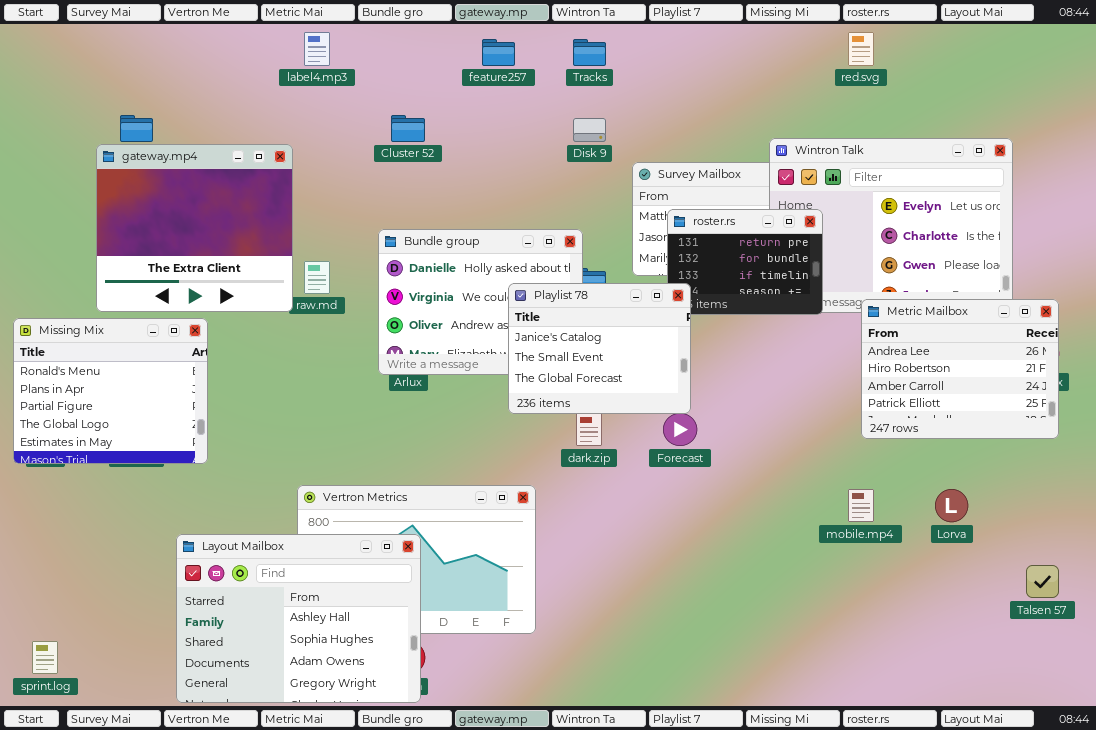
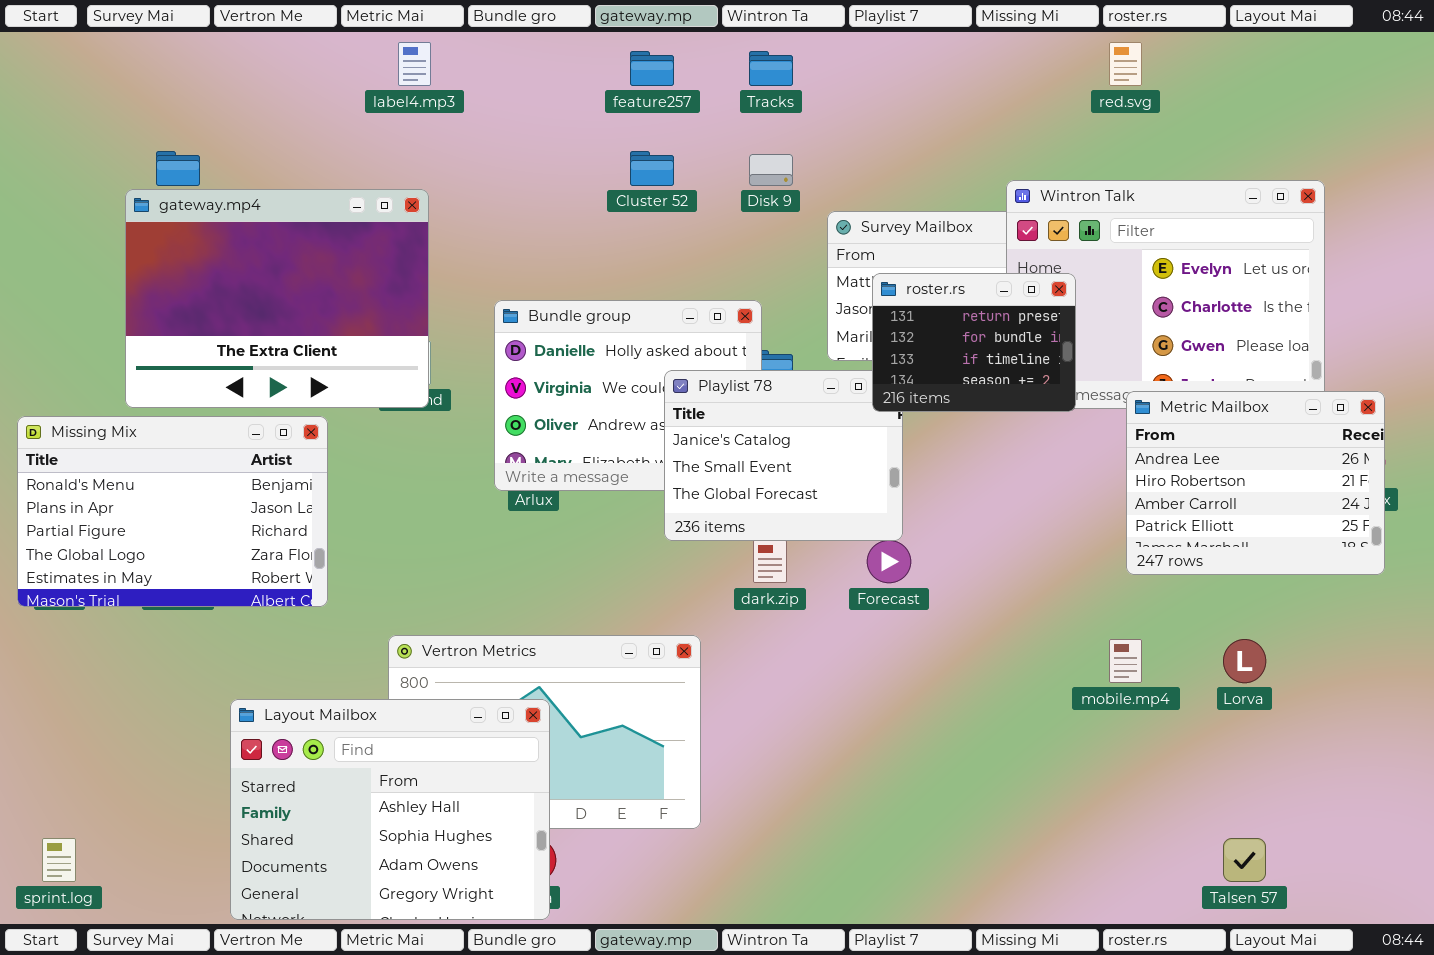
Cluster 52: [391,115,425,142] -> [630,151,674,186], moved
gateway.mp4: [96,144,293,312] -> [125,189,429,408], resized
roster.rs: [667,209,823,315] -> [872,273,1076,412], raised
Missing Mix: [13,318,208,464] -> [17,416,328,607], resized
Talsen 57: [1026,565,1059,598] -> [1223,838,1266,882], moved

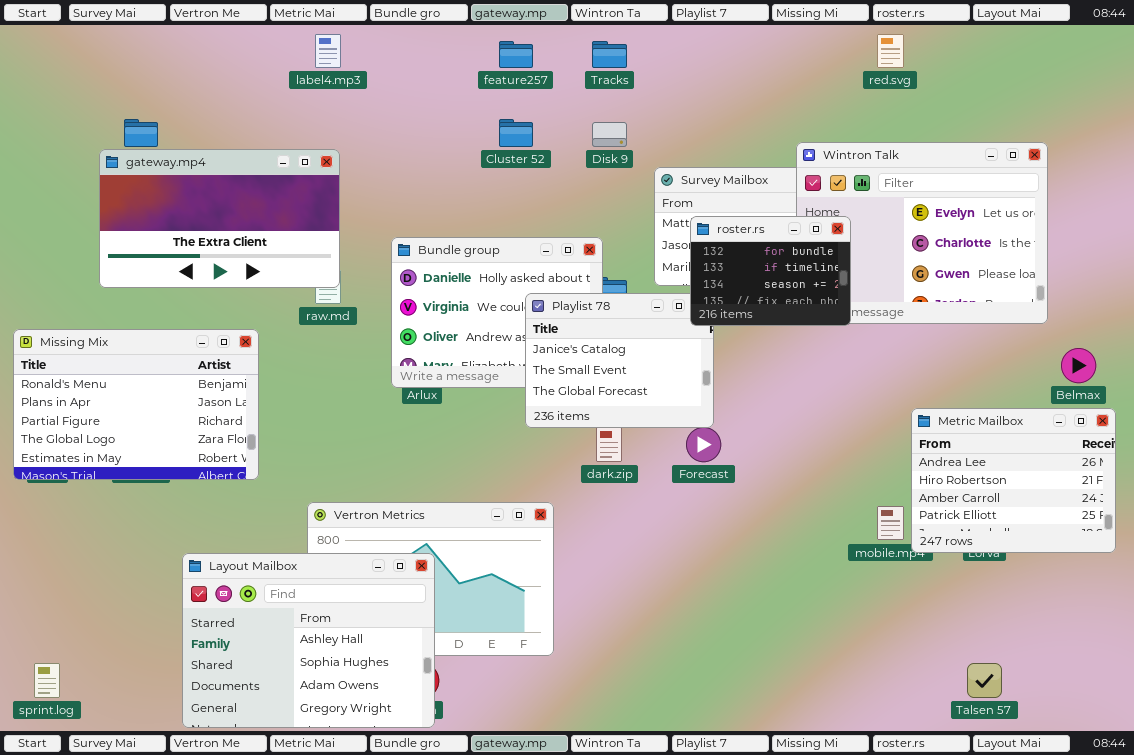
gateway.mp4: [125,189,429,408] -> [99,149,340,288], resized
roster.rs: [872,273,1076,412] -> [690,216,851,326], scrolled down 1 row
Metric Mailbox: [1126,391,1385,575] -> [911,408,1116,553], moved

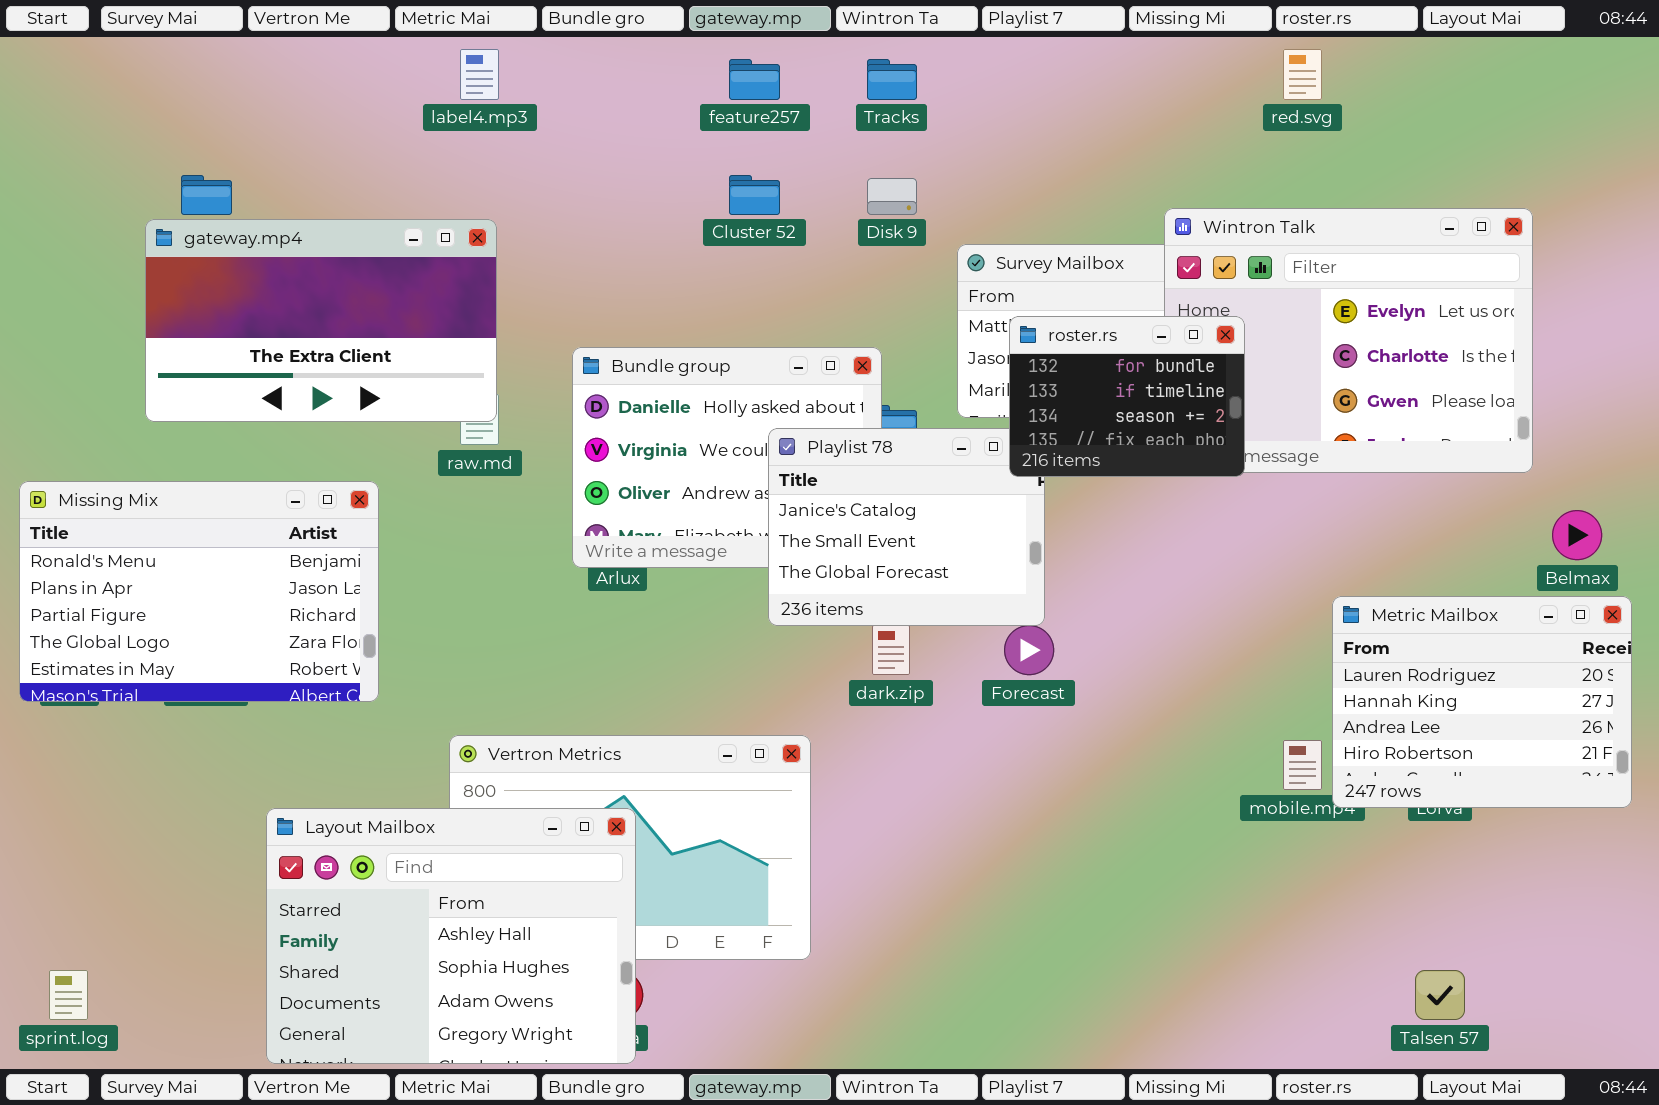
Metric Mailbox: [911,408,1116,553] -> [1332,596,1632,808], scrolled up 2 rows

